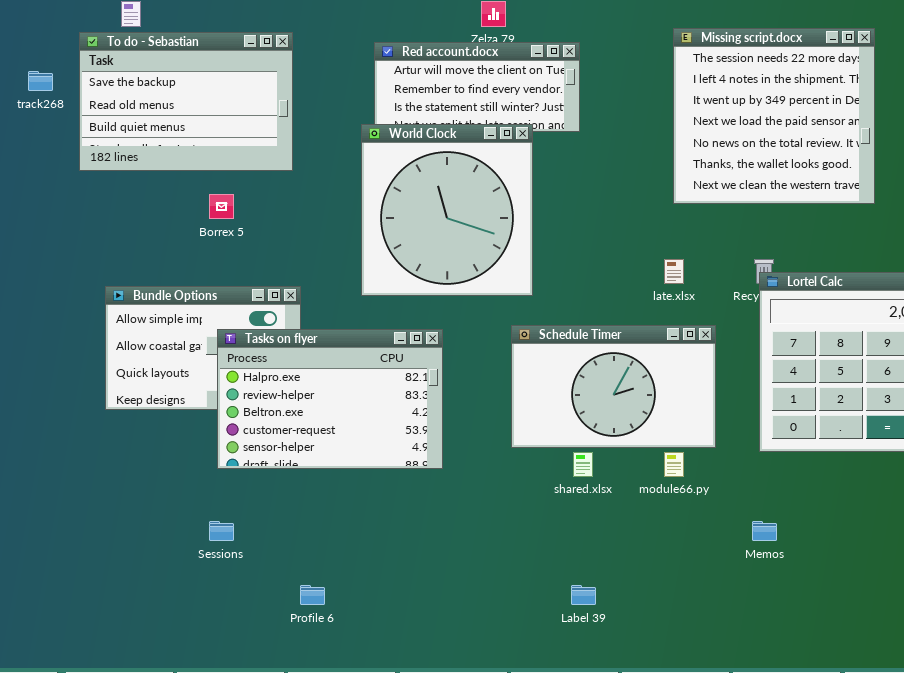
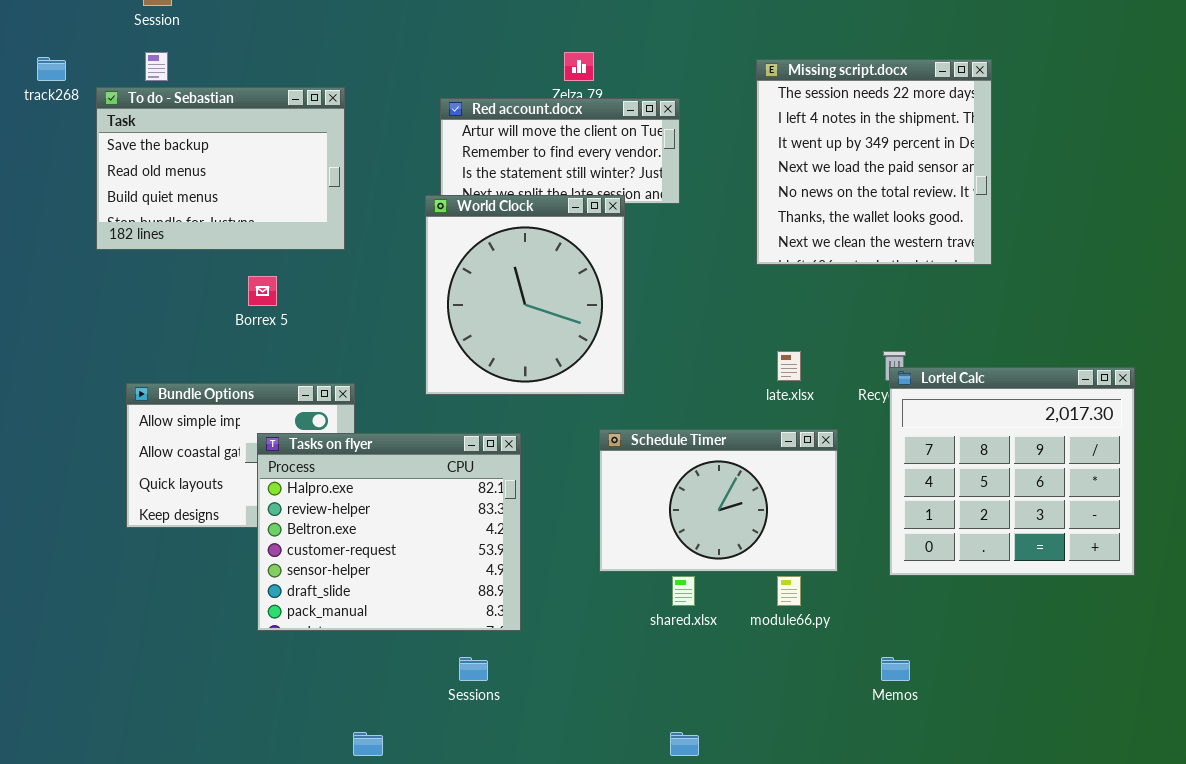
Missing script.docx: [673,28,875,204] -> [756,59,992,265], moved
track268: [28,71,53,91] -> [37,57,66,81], moved
Tasks on flyer: [217,329,443,469] -> [257,433,521,631], resized
Sessions: [209,521,234,541] -> [459,657,488,681], moved

